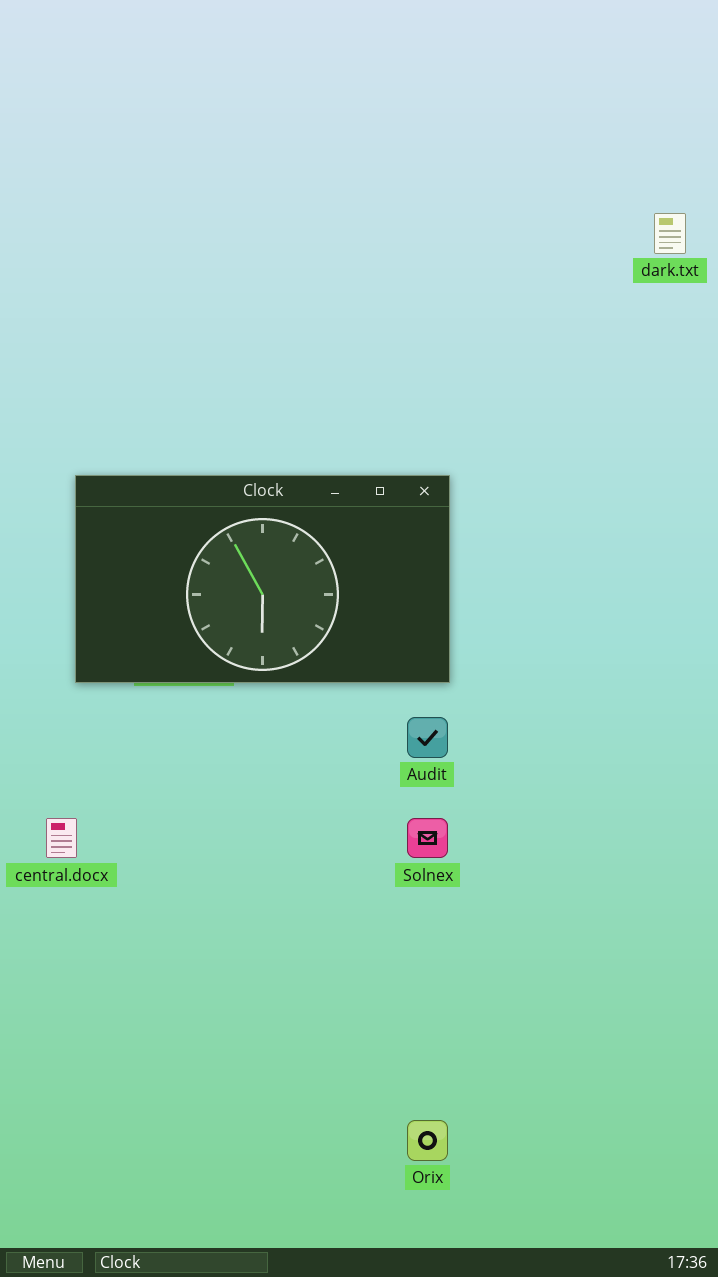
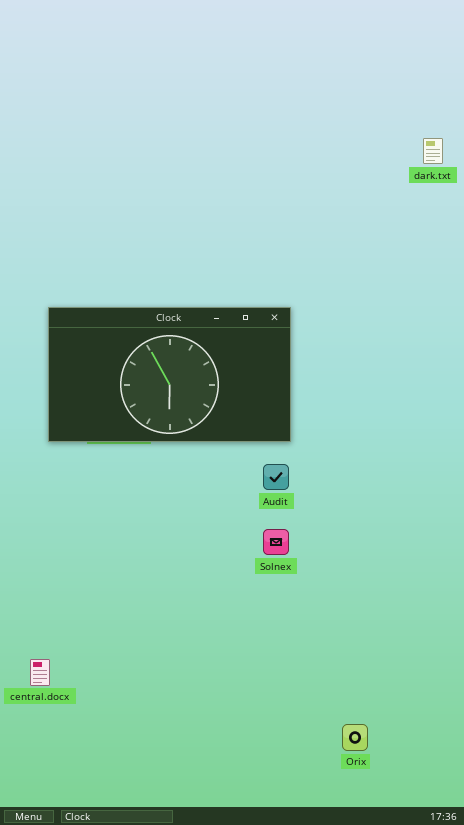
central.docx: [46,818,77,858] -> [30,659,50,686], moved
Orix: [407,1120,448,1161] -> [342,724,368,751], moved

